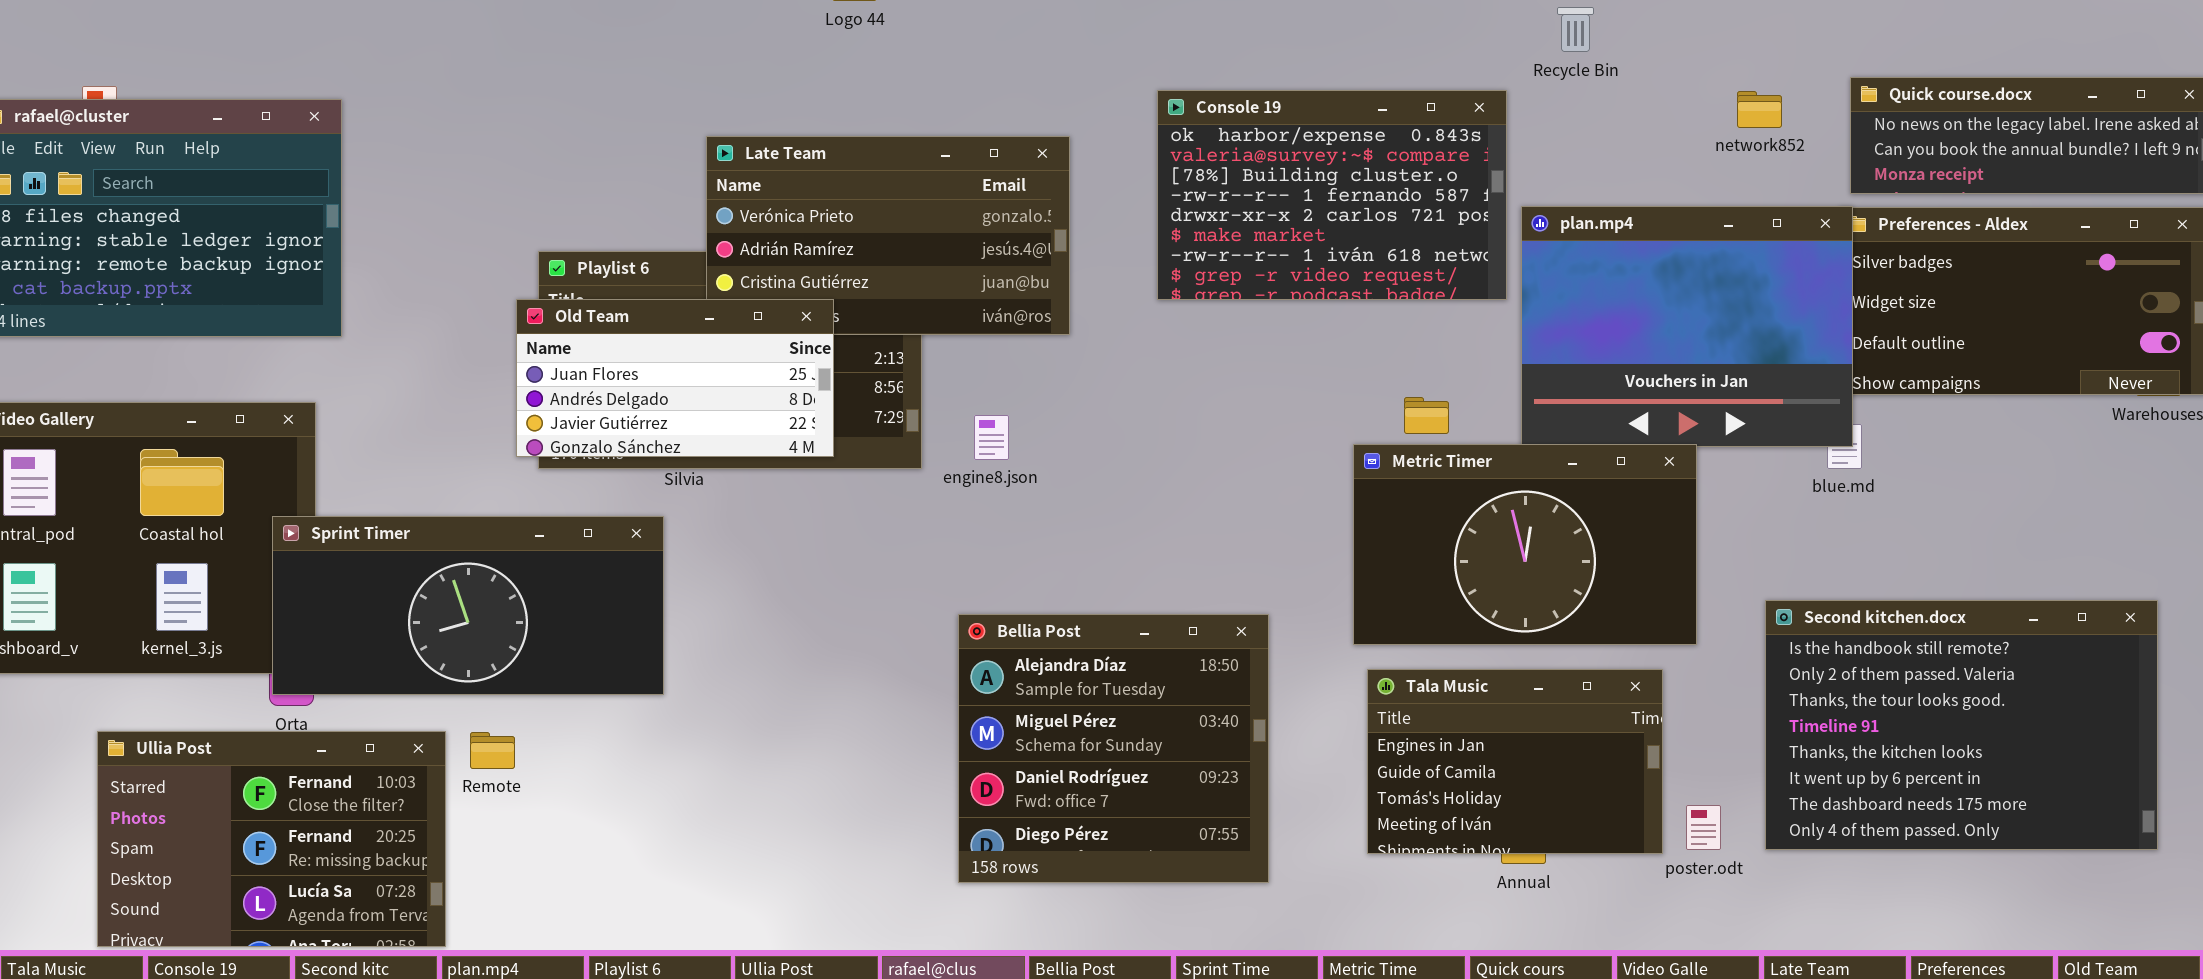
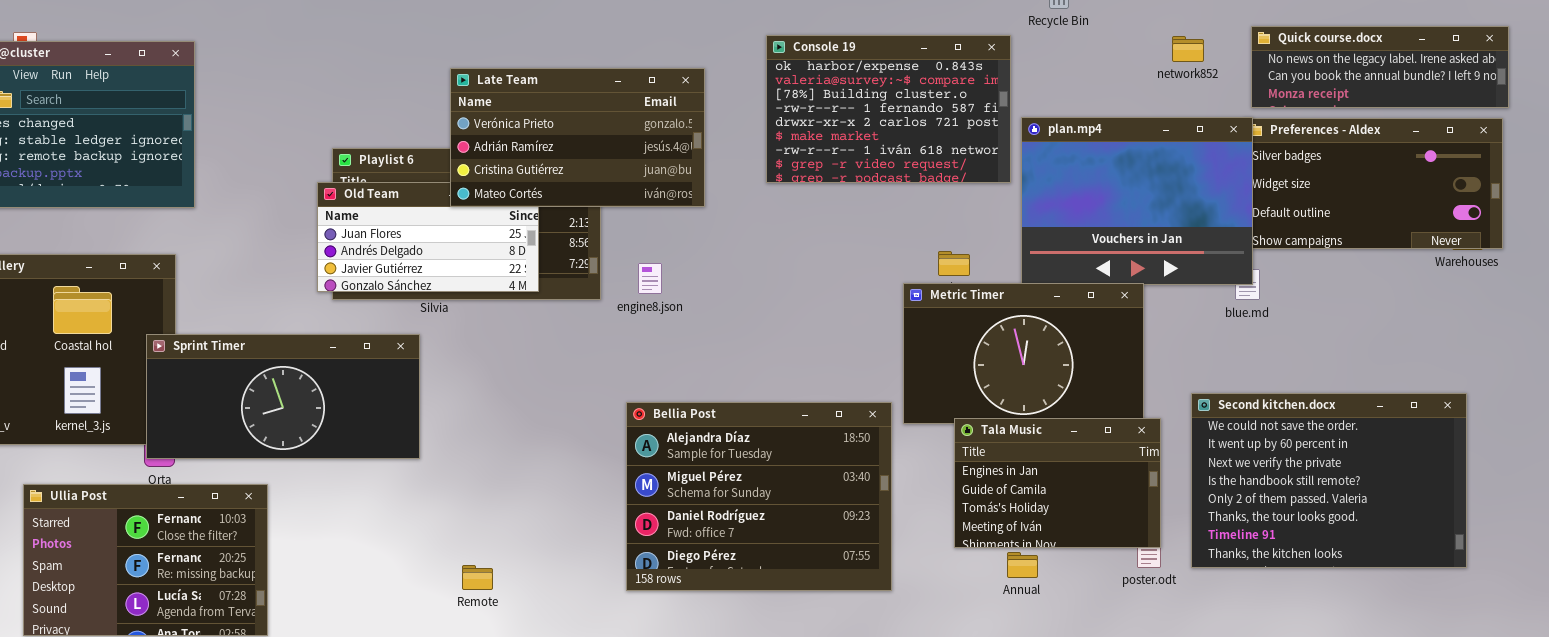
Late Team: [706,136,1070,335] -> [450,68,705,207], raised
Second kitchen.docx: [1765,600,2158,850] -> [1191,393,1467,568], scrolled up 3 rows
Bellia Post: [958,614,1269,883] -> [626,402,892,591], resized
Tala Music: [1367,669,1663,854] -> [954,418,1161,548], moved
Remote: [470,732,515,769] -> [462,565,493,590], moved

